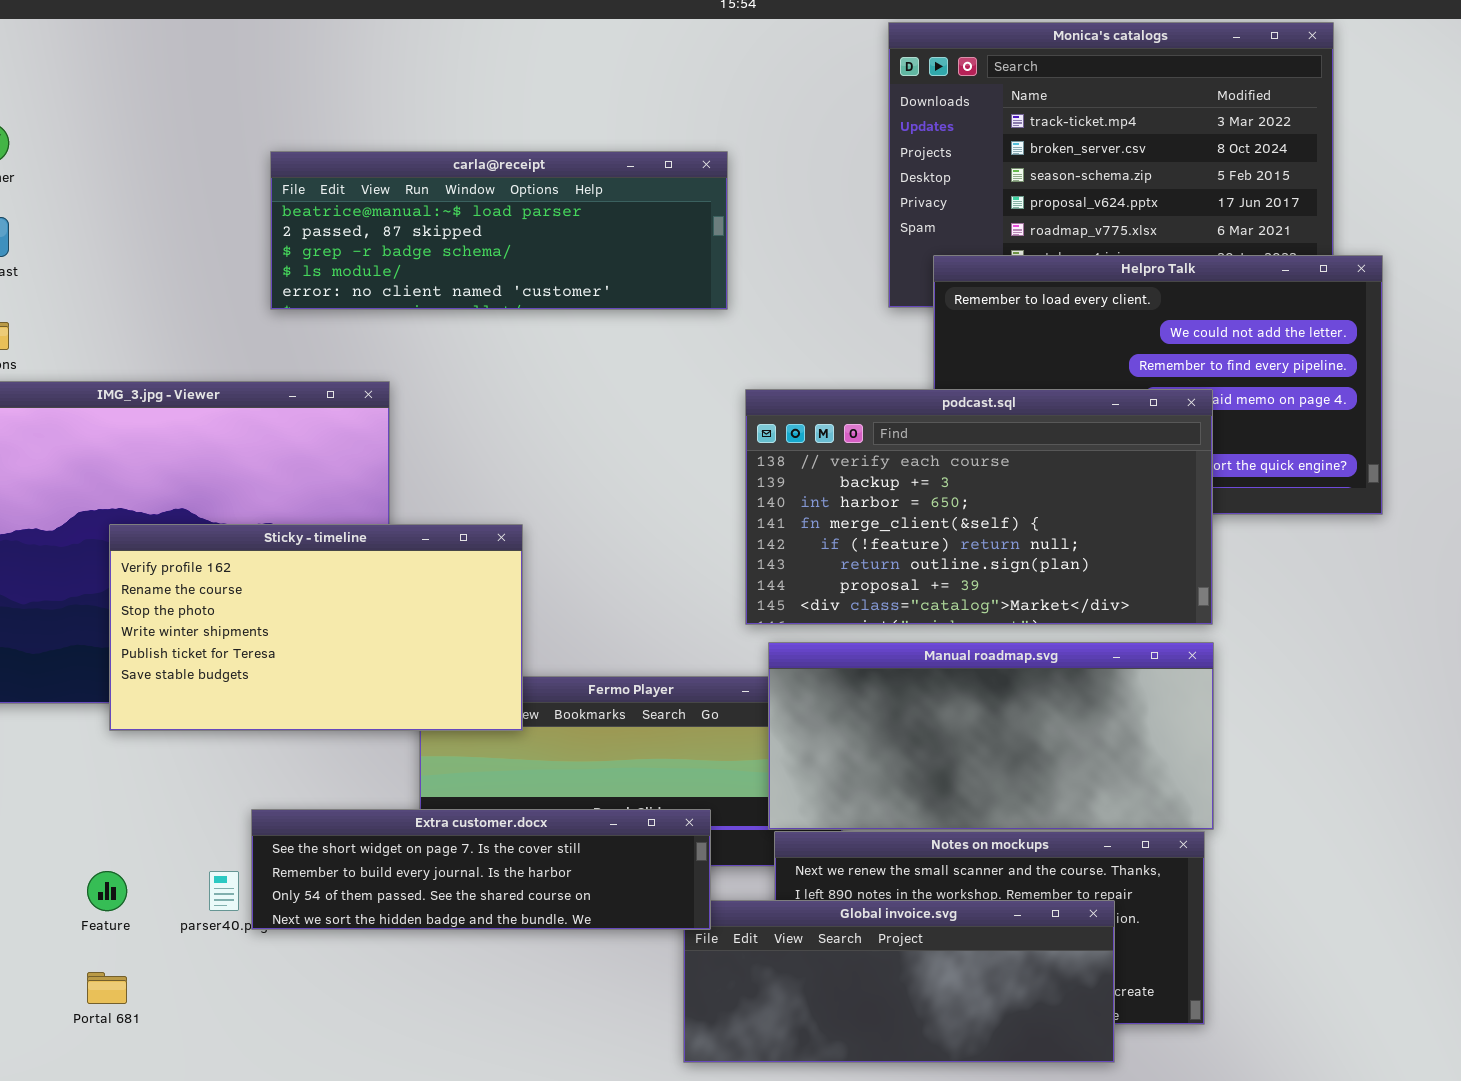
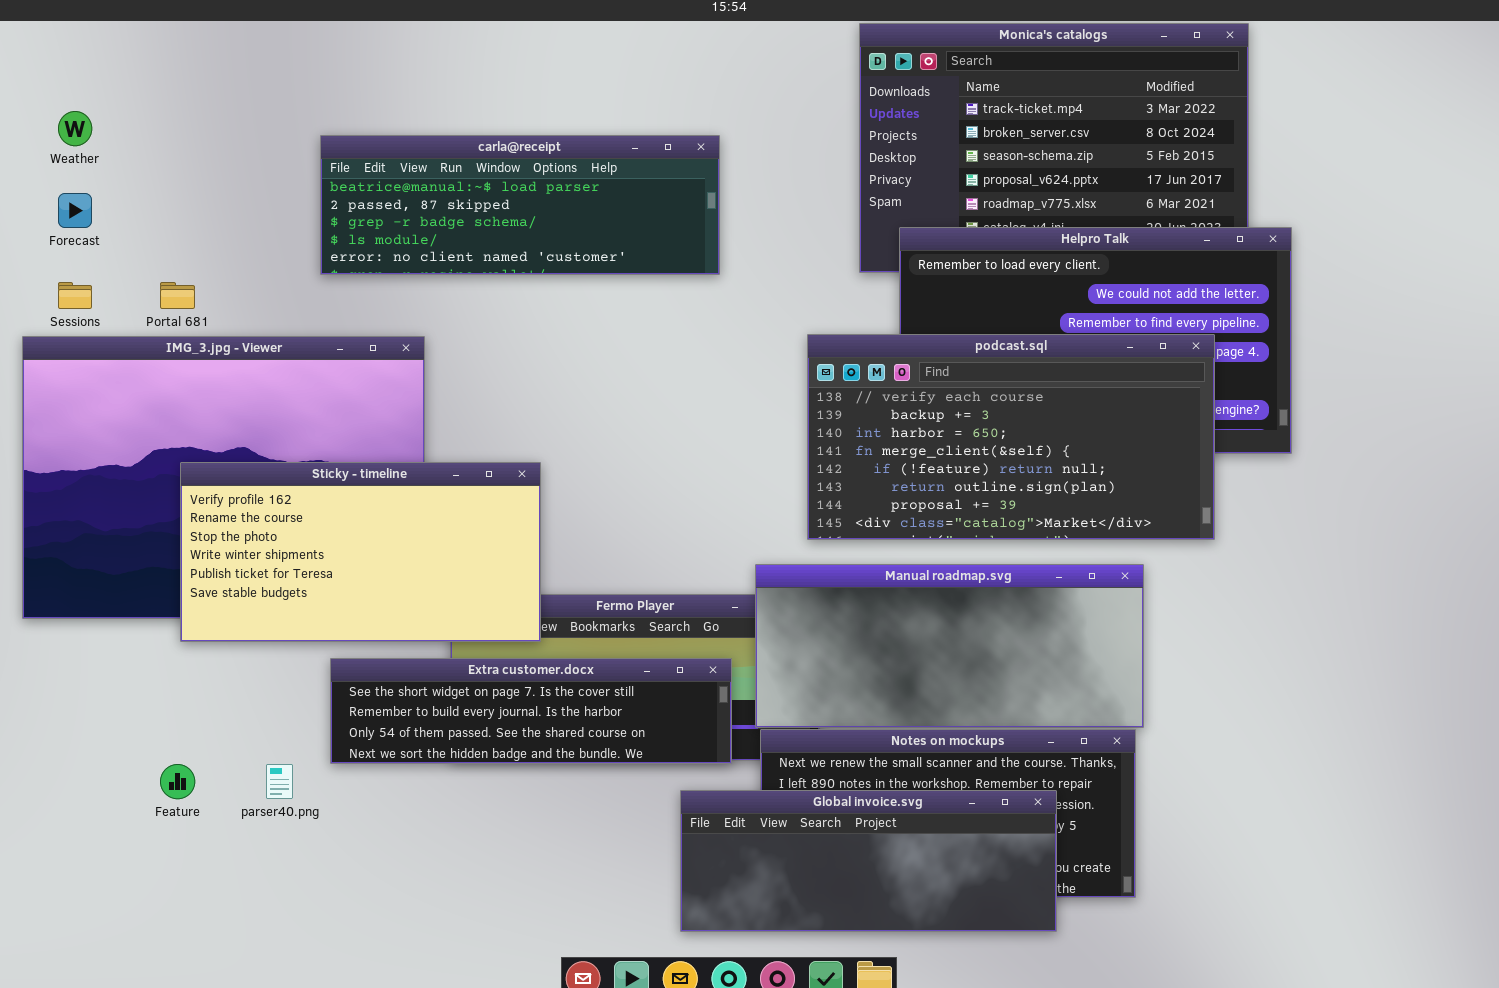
podcast.sql: [745,389,1213,625] -> [807,334,1215,540], moved
Extra customer.docx: [251,809,711,930] -> [330,658,732,764], moved
Portal 681: [87,972,127,1004] -> [160,282,195,309], moved

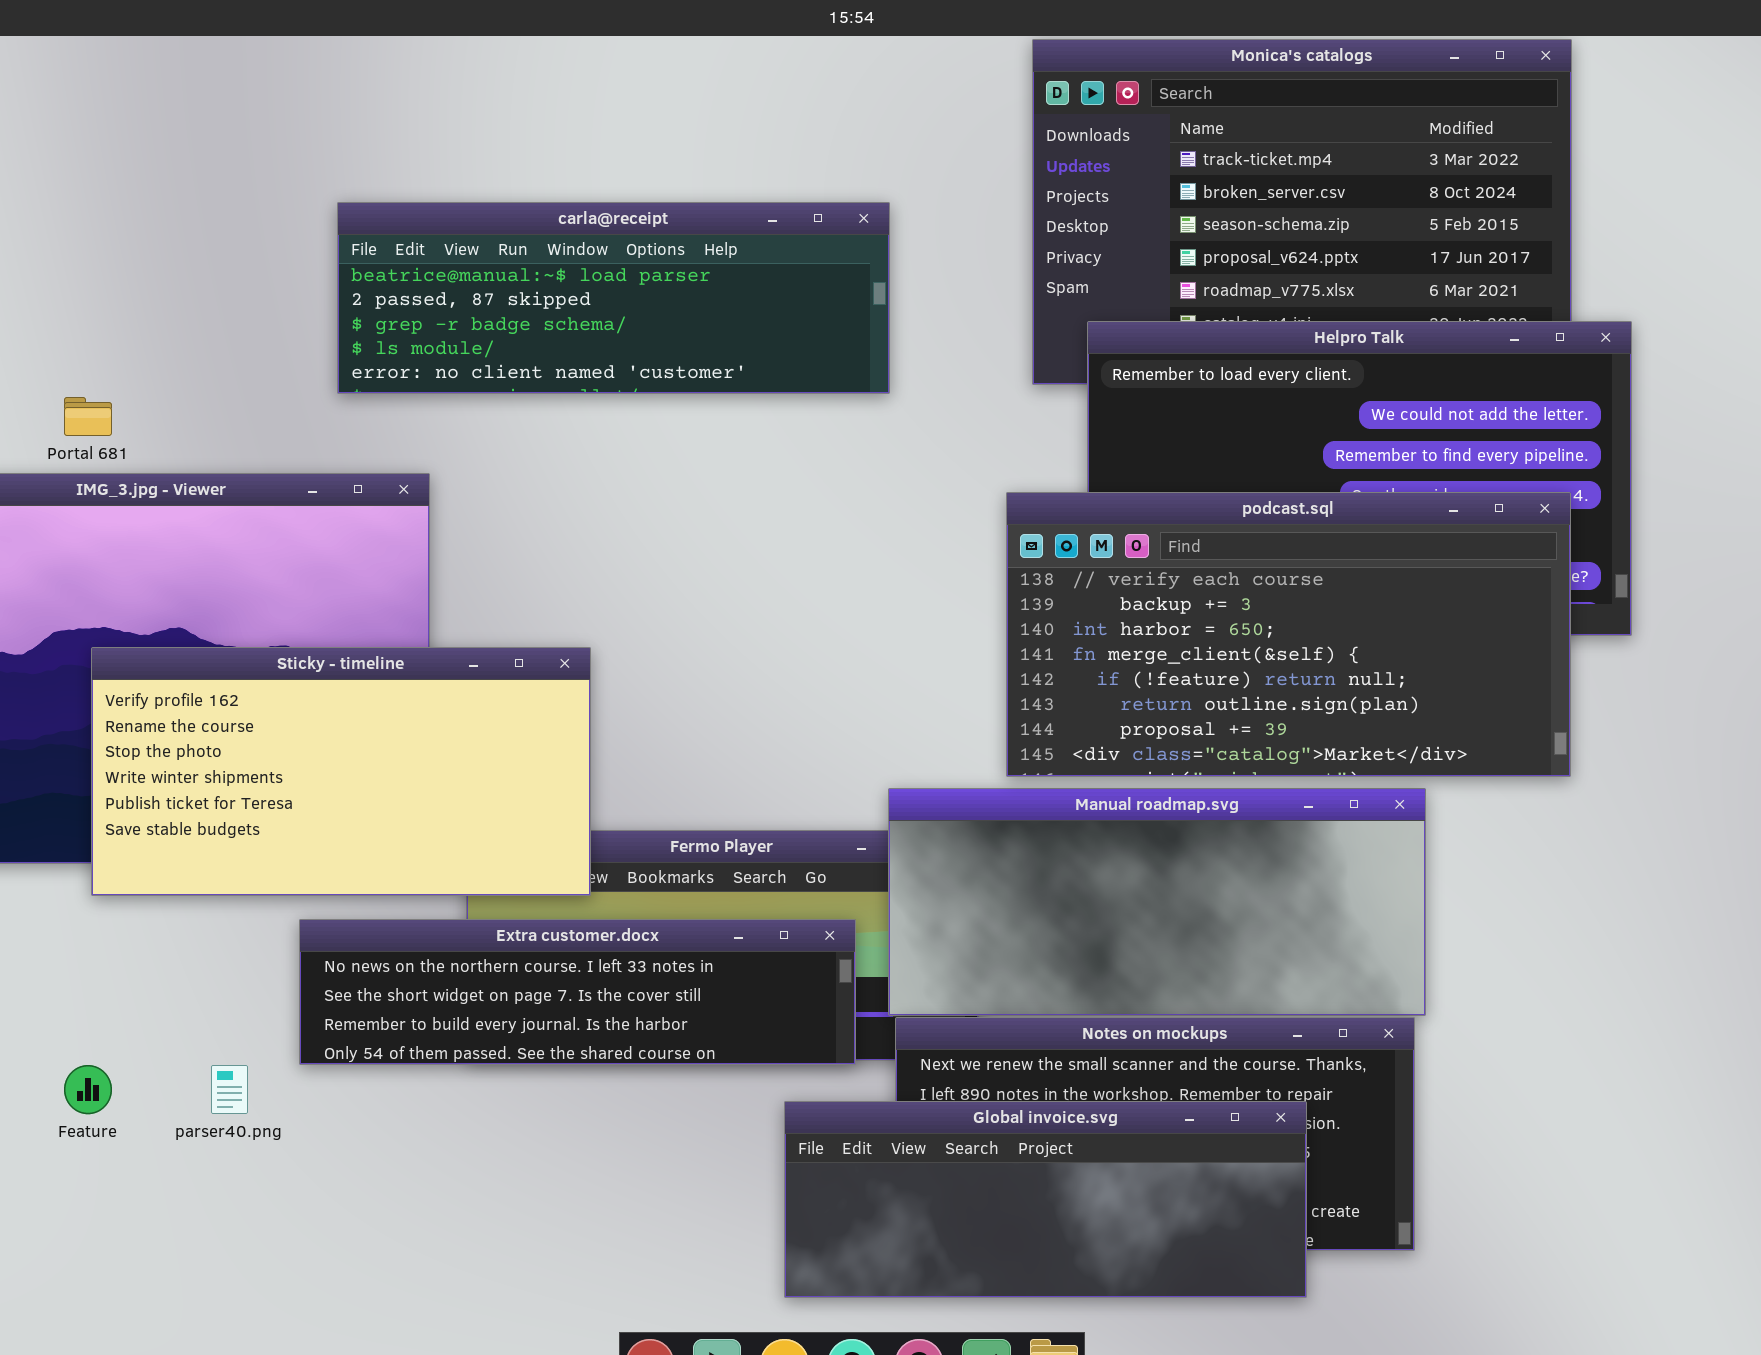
carla@receipt: [320,135,720,275] -> [337,202,890,394], moved
podcast.sql: [807,334,1215,540] -> [1006,492,1571,777], moved
Extra customer.docx: [330,658,732,764] -> [299,919,856,1065], scrolled up 1 row

